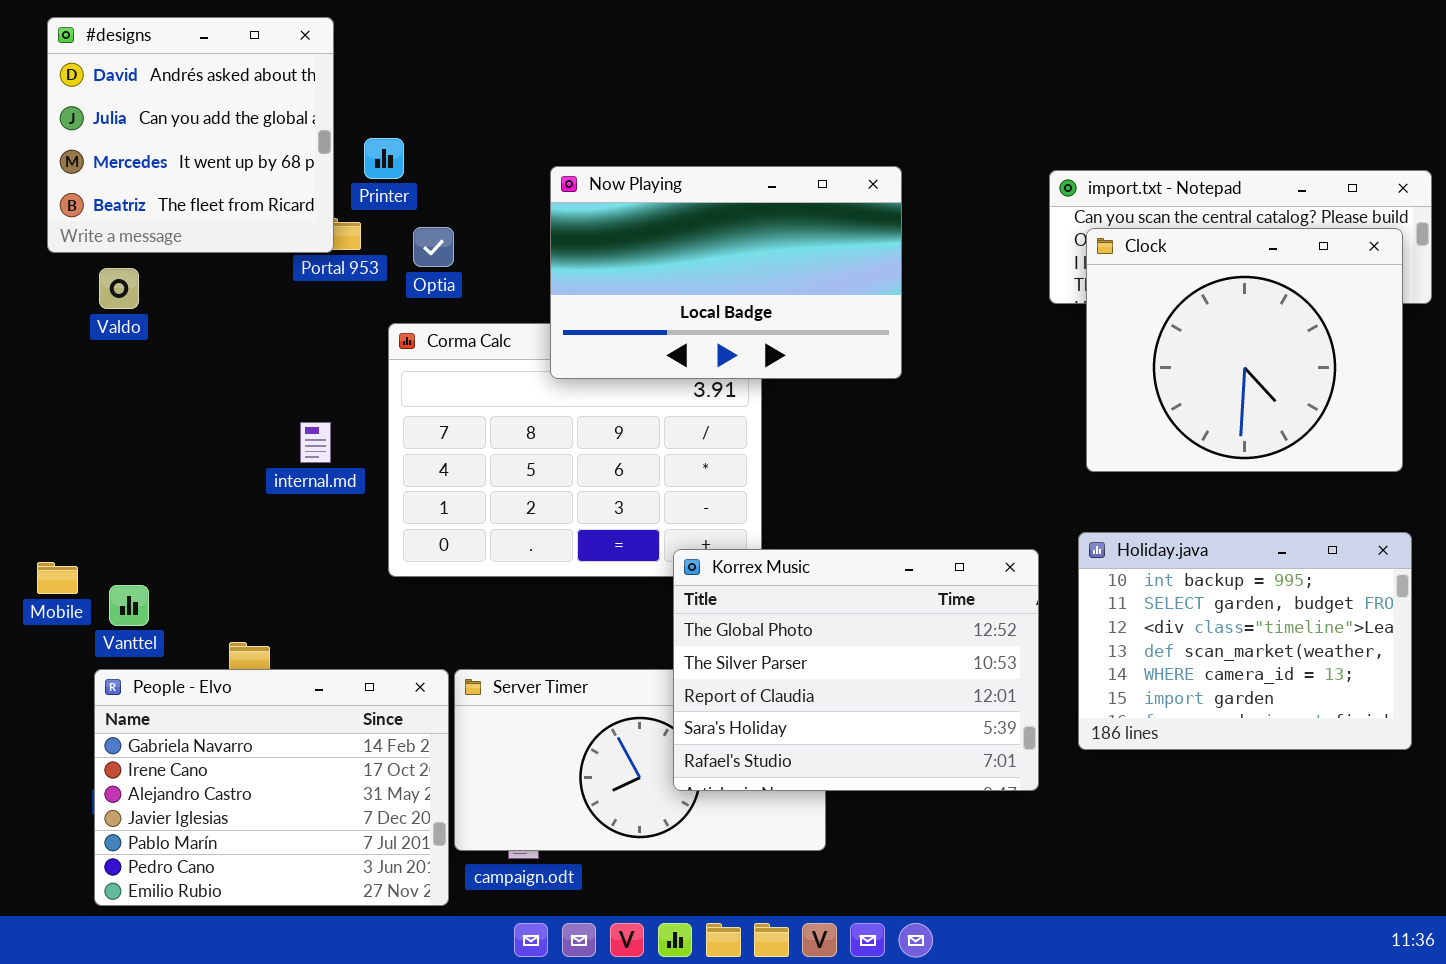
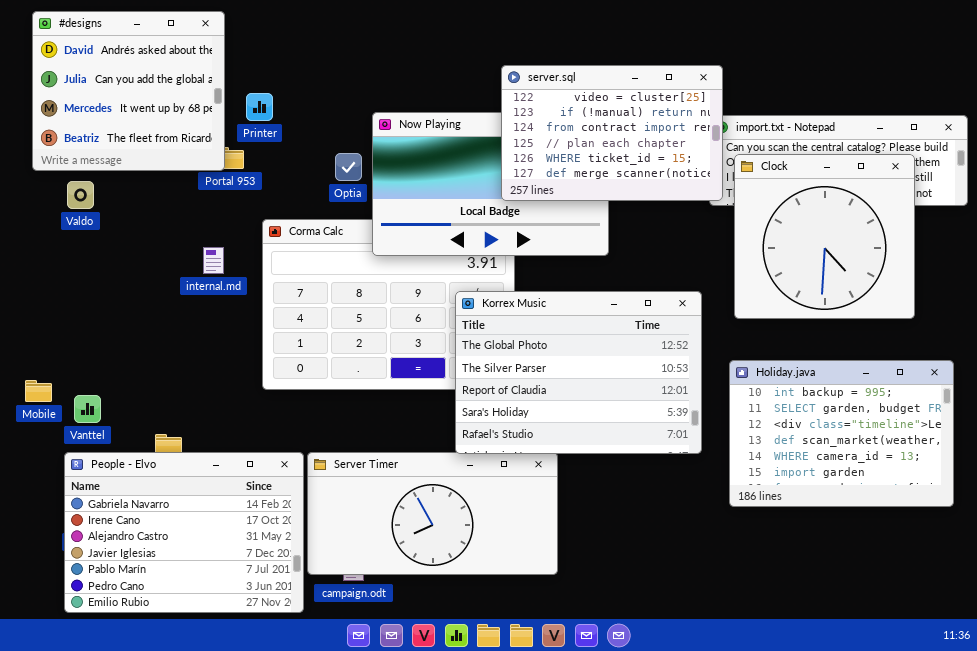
server.sql: none -> [501,65,723,201], opened
Optia: [413,227,454,267] -> [335,153,362,181], moved
Clock: [1086,228,1403,472] -> [734,154,915,319], resized
internal.md: [300,422,331,463] -> [203,247,224,274], moved
Korrex Music: [673,549,1039,791] -> [455,291,702,454], moved

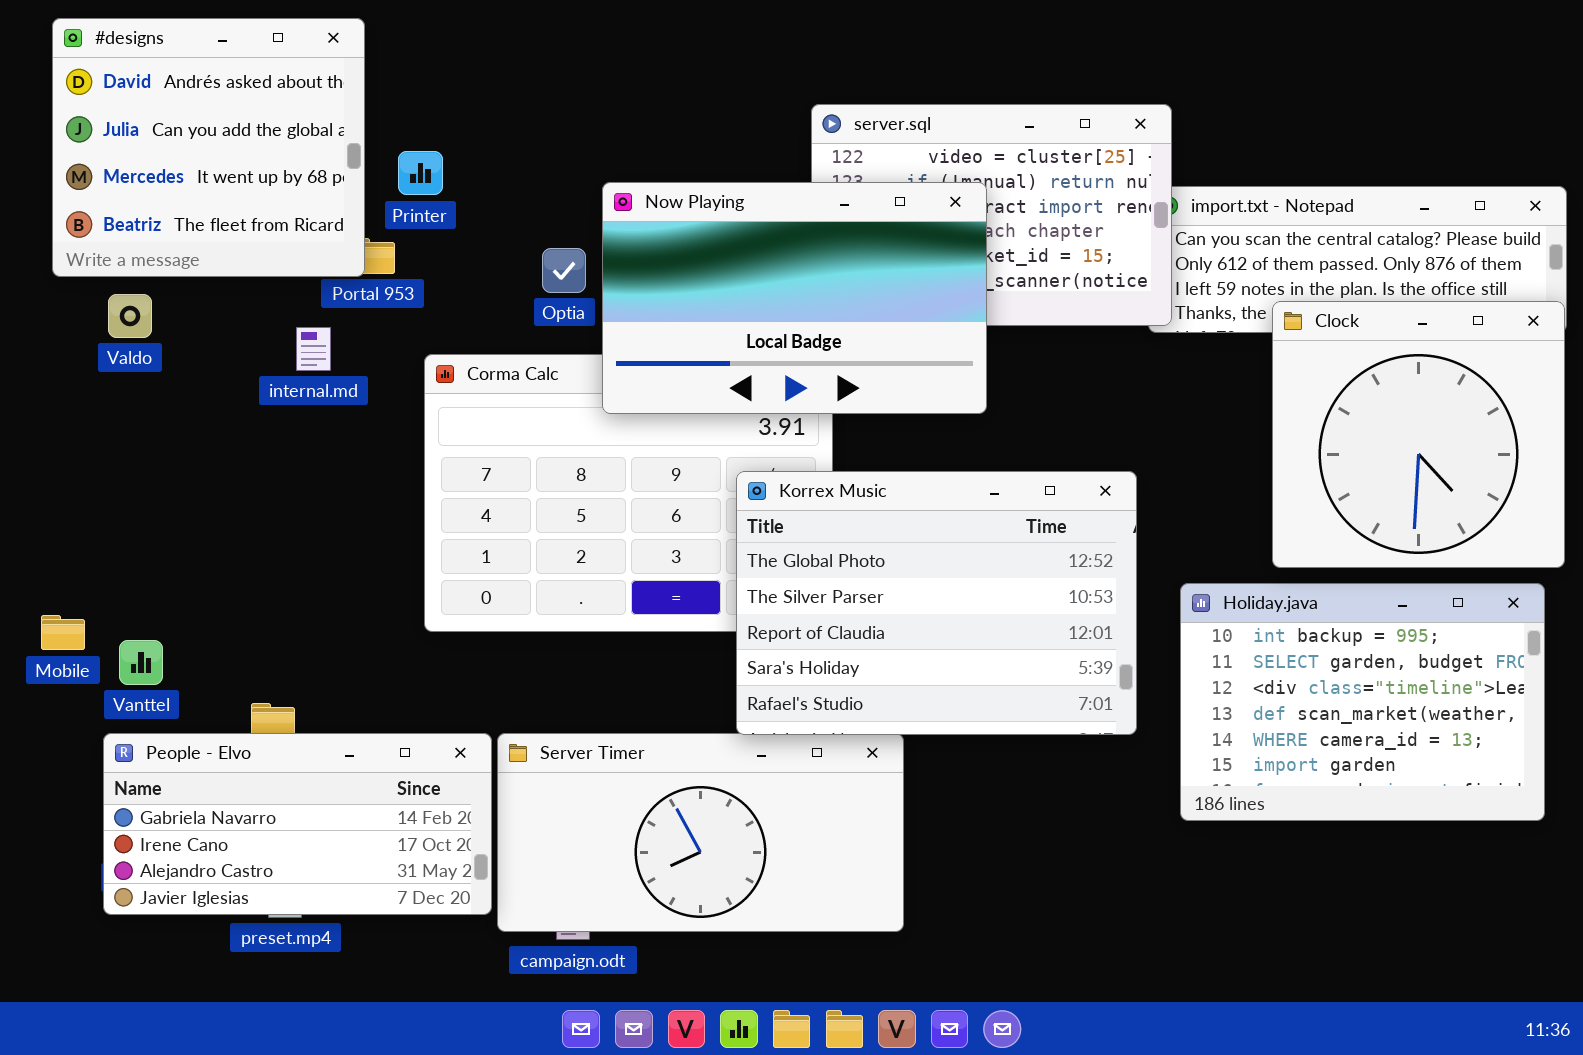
Now Playing: [372,112,609,256] -> [602,182,987,414], raised
Clock: [734,154,915,319] -> [1272,301,1565,568], moved
internal.md: [203,247,224,274] -> [296,327,331,371], moved
People - Elvo: [64,452,304,613] -> [103,733,492,915], resized

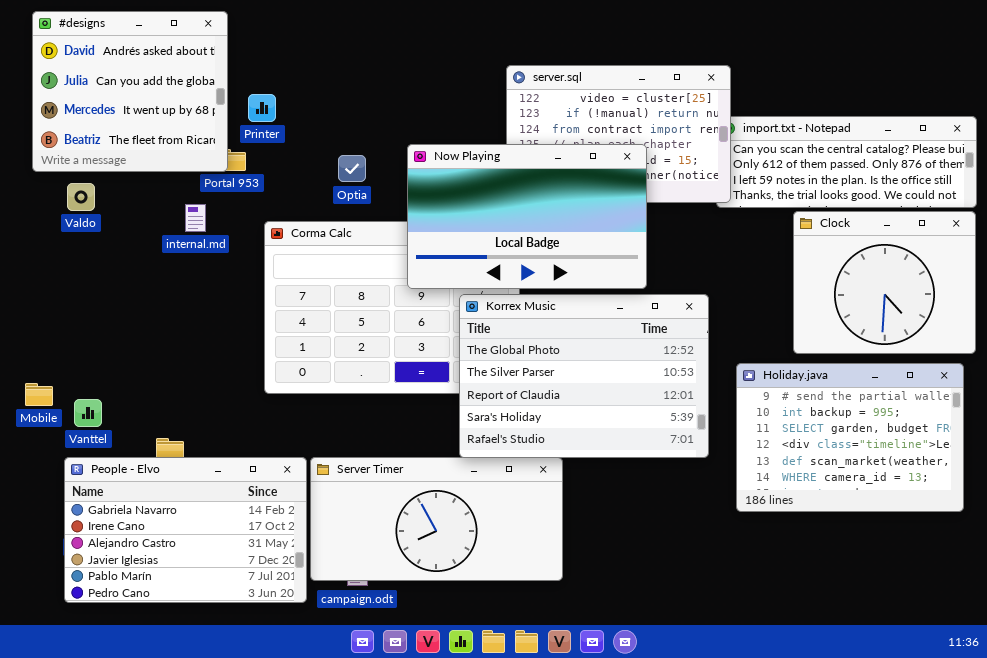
Now Playing: [602,182,987,414] -> [407,144,647,289], moved
Clock: [1272,301,1565,568] -> [793,211,976,354], resized
Holiday.java: [1180,583,1545,821] -> [736,363,964,512], scrolled up 1 row
People - Elvo: [103,733,492,915] -> [64,457,307,603], resized

